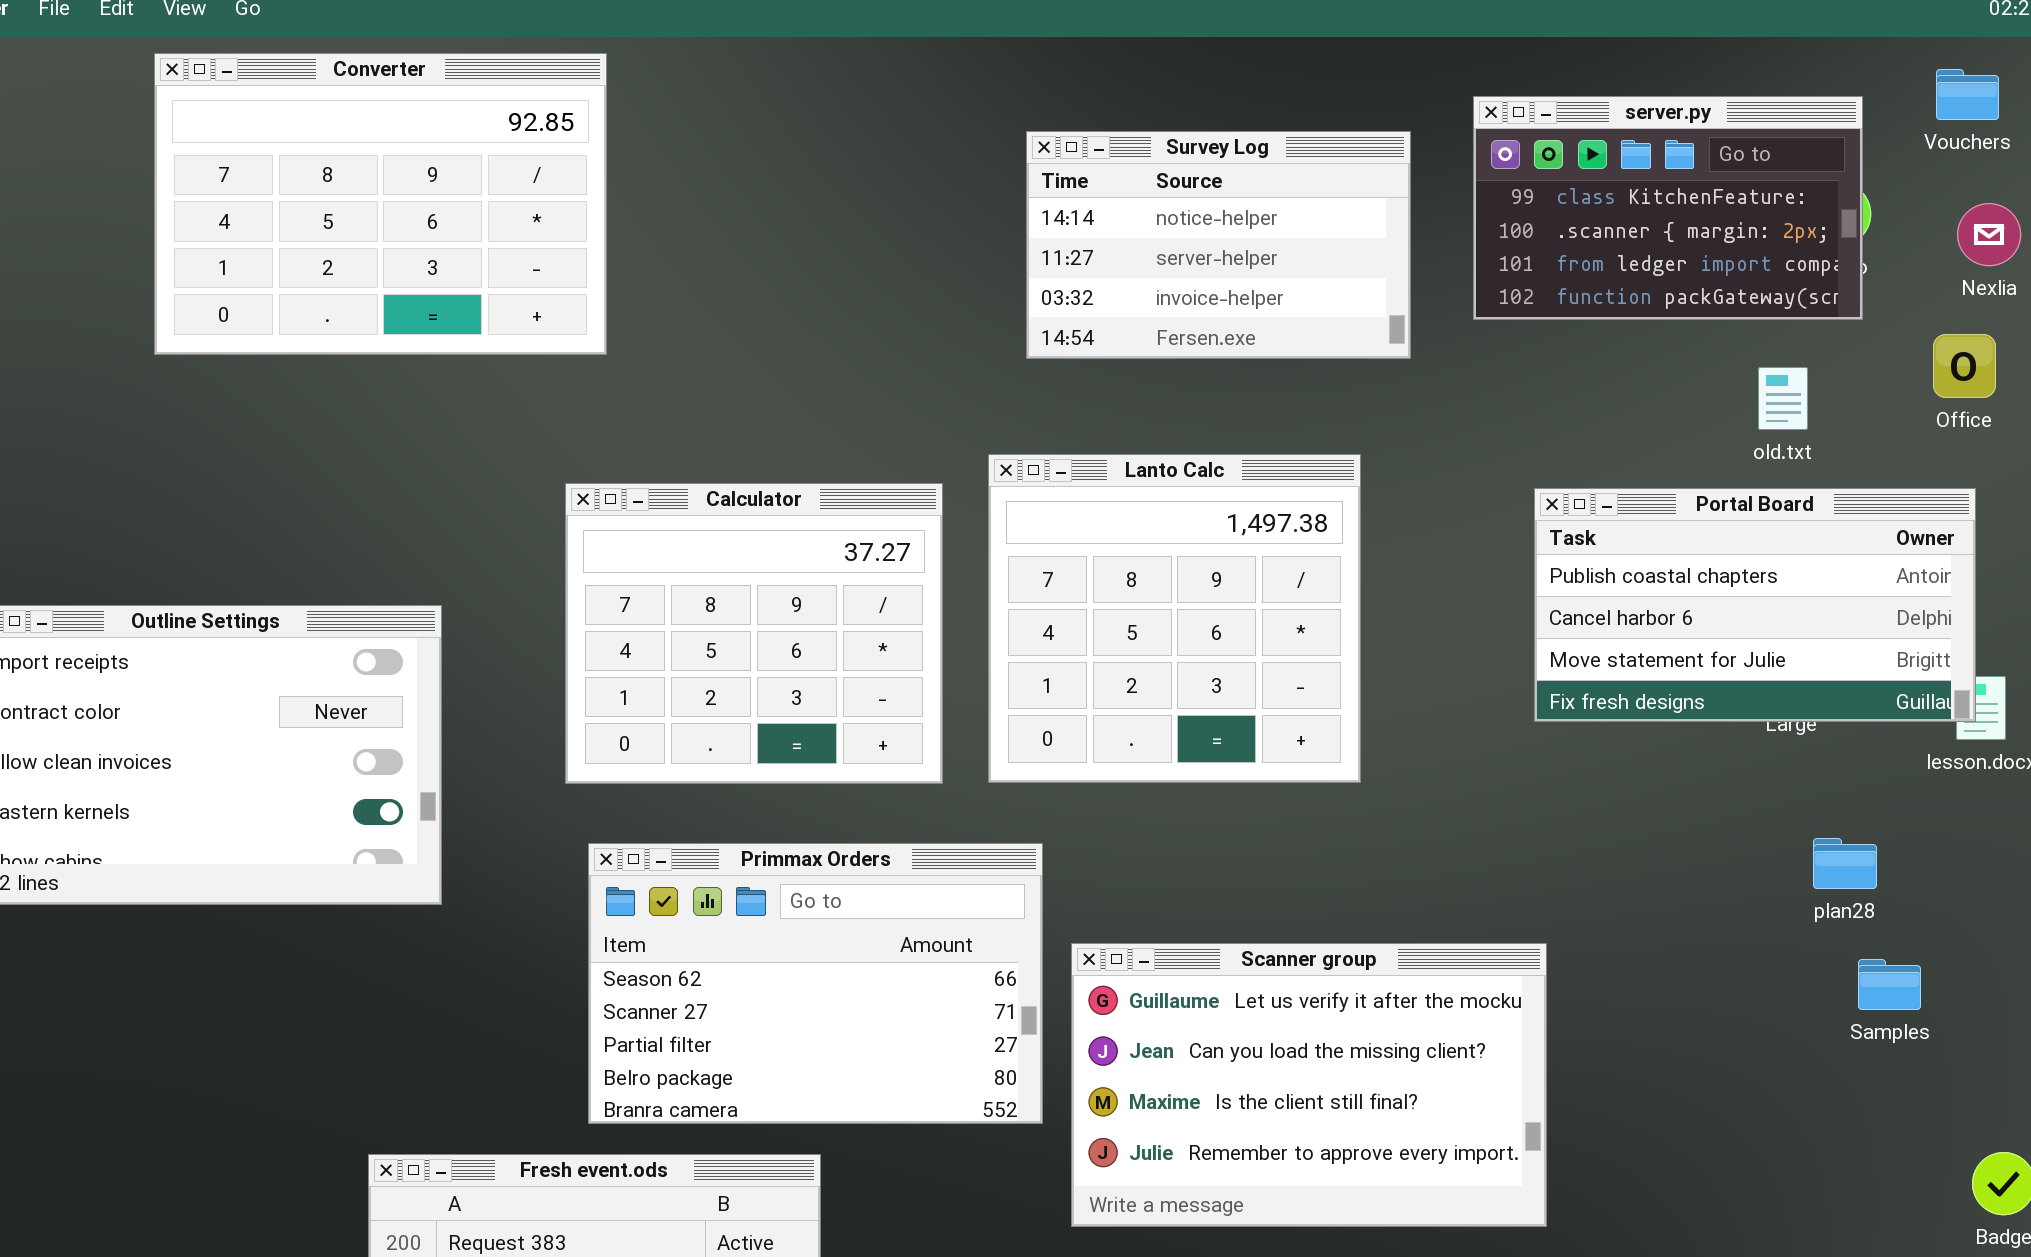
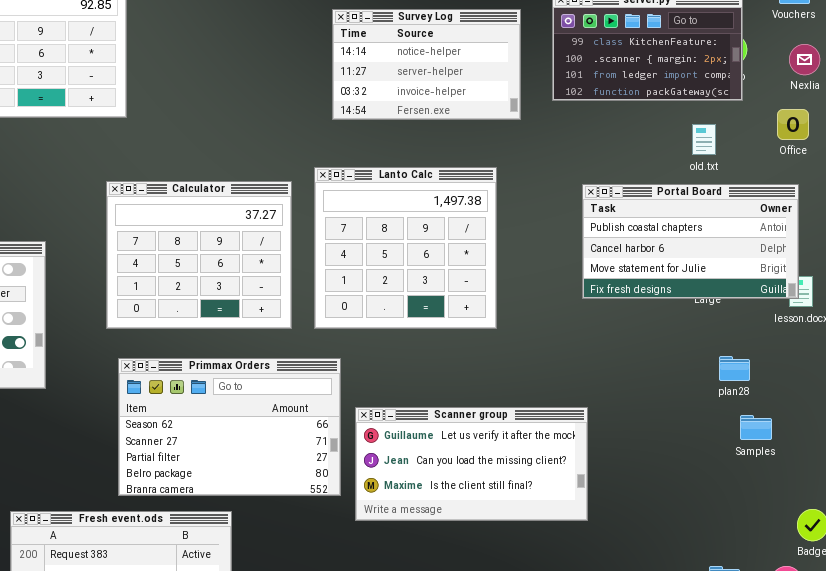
Scanner group: [1071,943,1547,1227] -> [355,407,588,521], resized

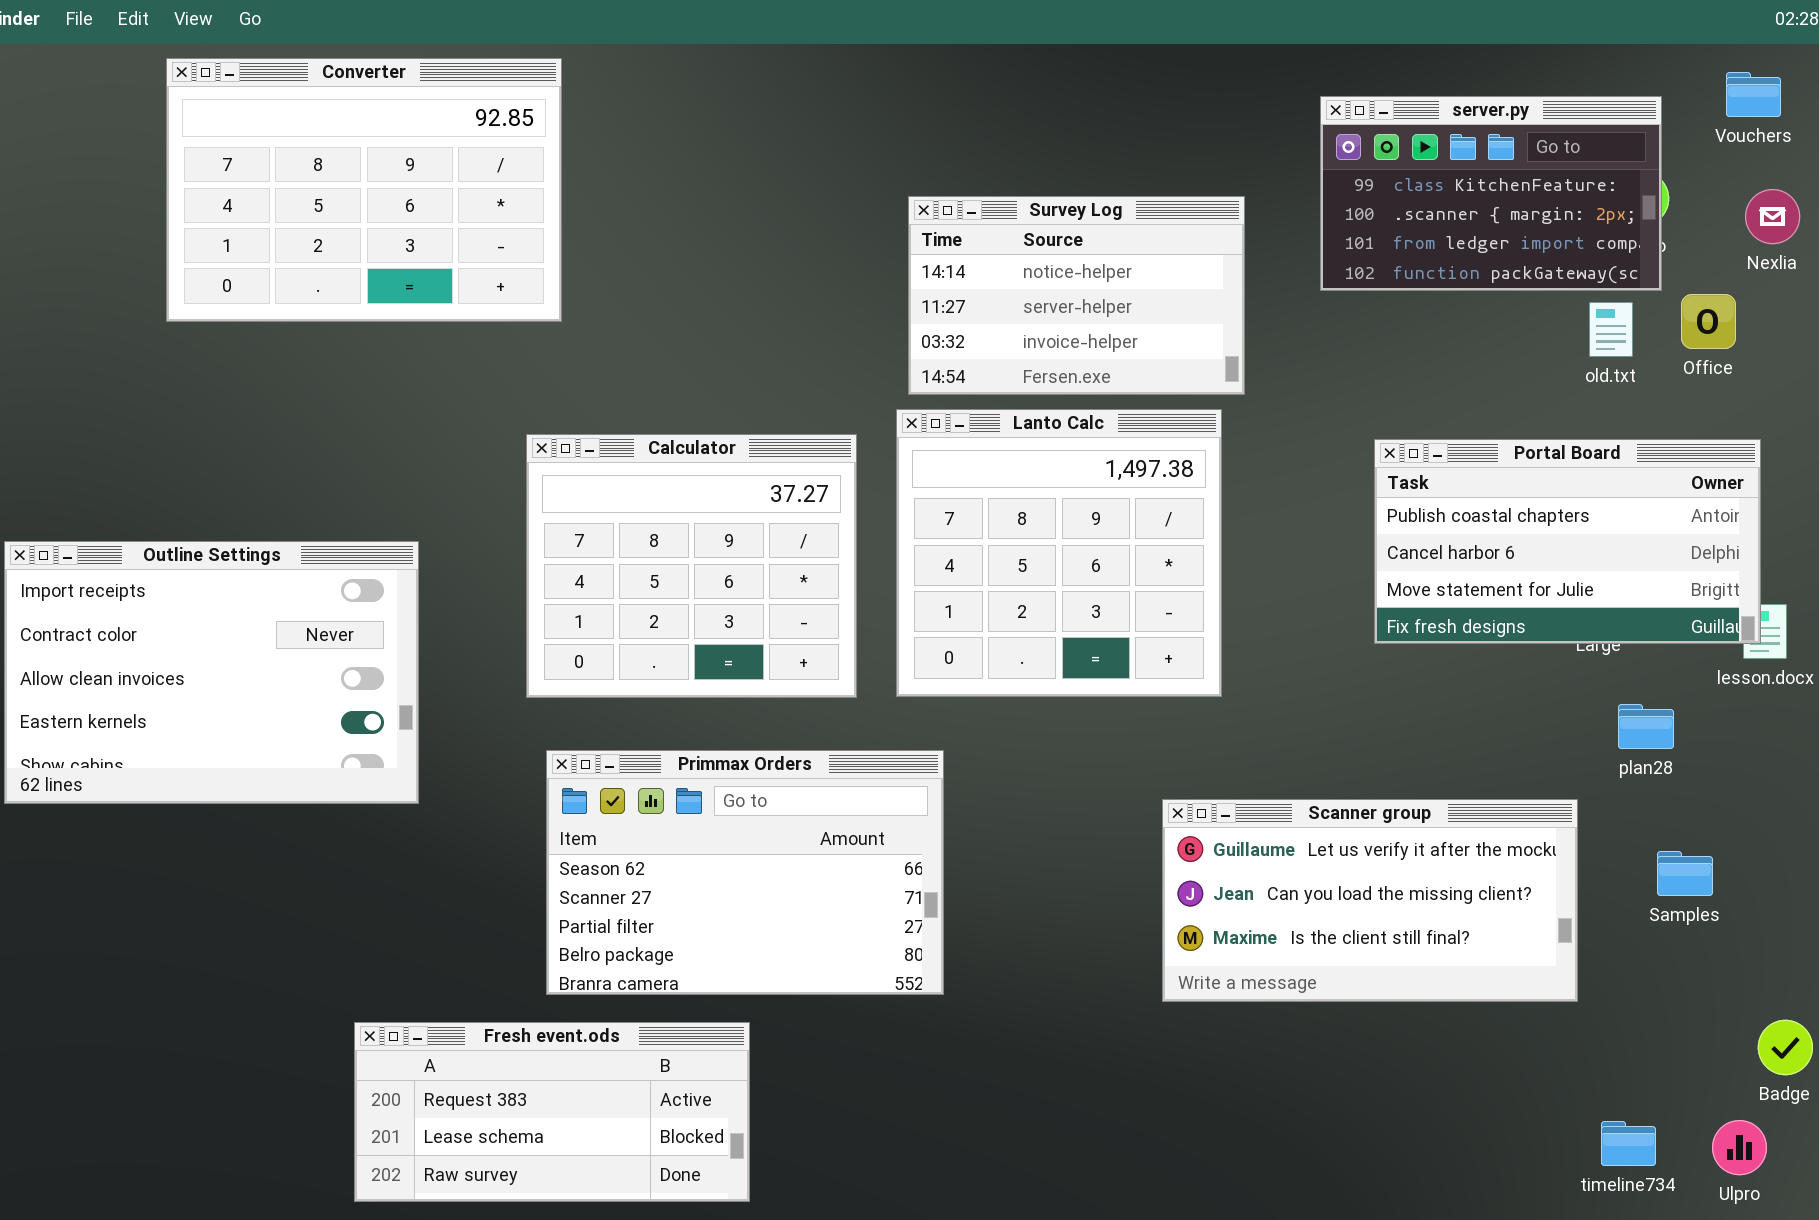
Survey Log: [332,9,521,120] -> [908,196,1245,395], moved
Office: [777,109,809,140] -> [1681,294,1736,349], moved
old.txt: [692,124,716,155] -> [1589,302,1633,357], moved
plan28: [719,356,750,381] -> [1618,704,1674,749], moved
Scanner group: [355,407,588,521] -> [1162,799,1578,1002], moved

